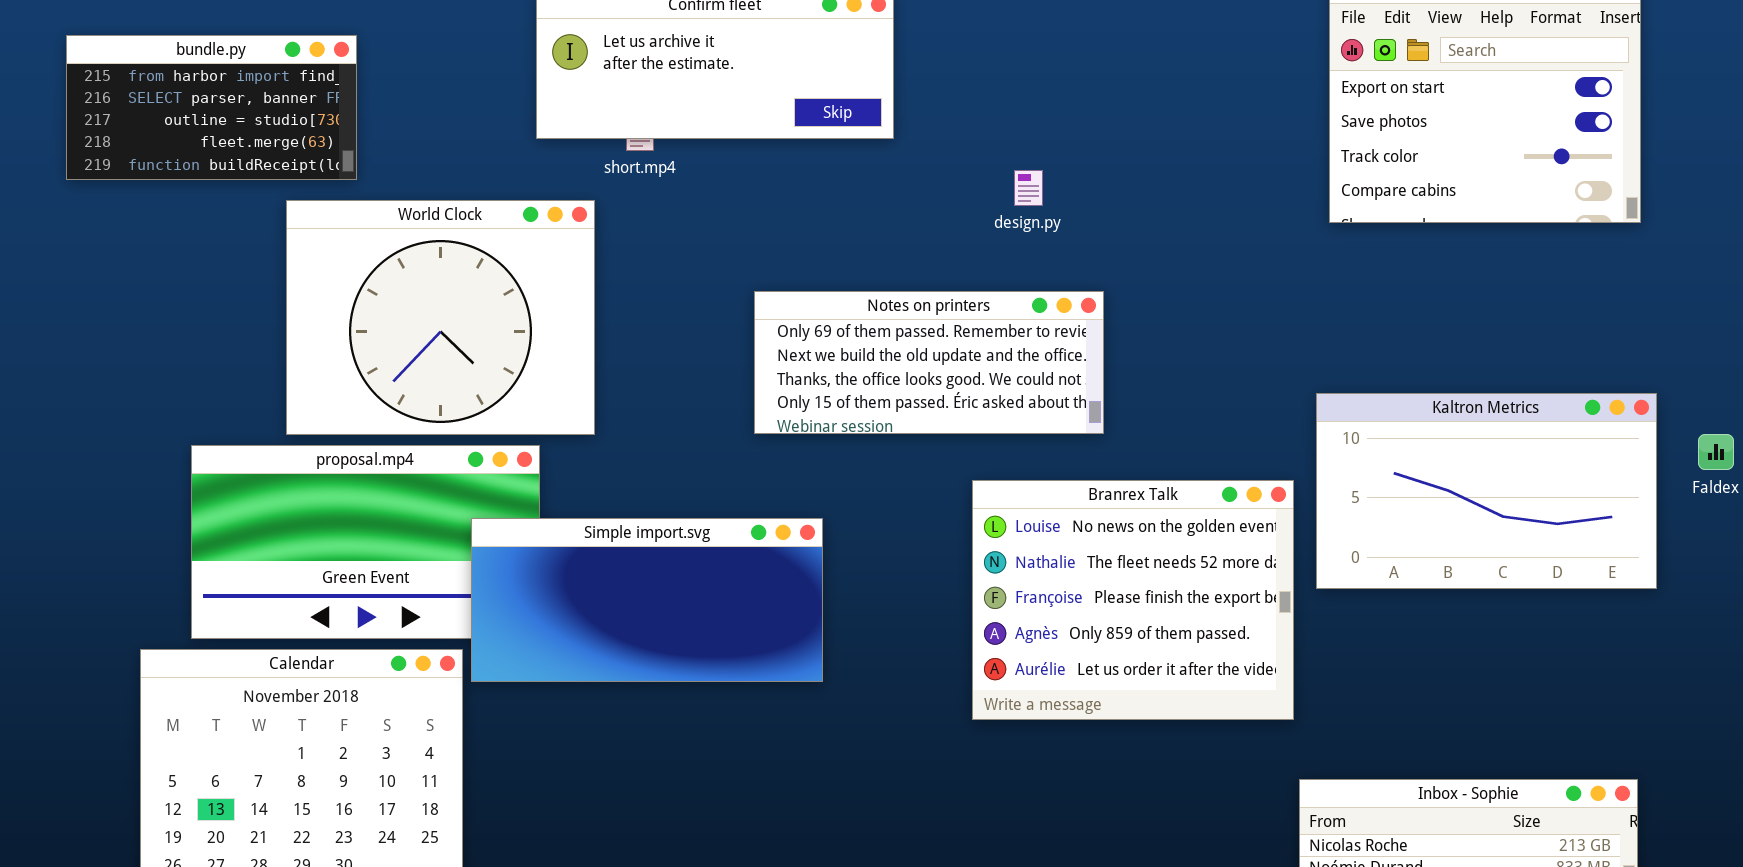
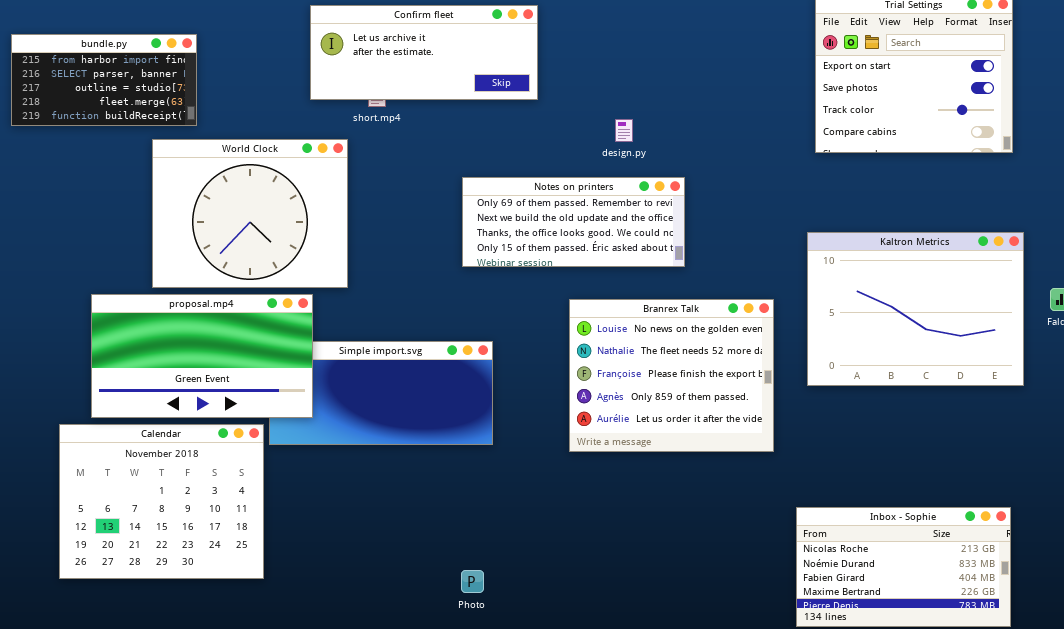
Notes on printers: [754,291,1104,434] -> [462,177,685,267], moved
Kaltron Metrics: [1316,393,1657,589] -> [807,232,1024,386], resized
proposal.mp4: [191,445,540,639] -> [91,294,313,418], raised
Branrex Talk: [972,480,1294,720] -> [569,299,774,452], moved

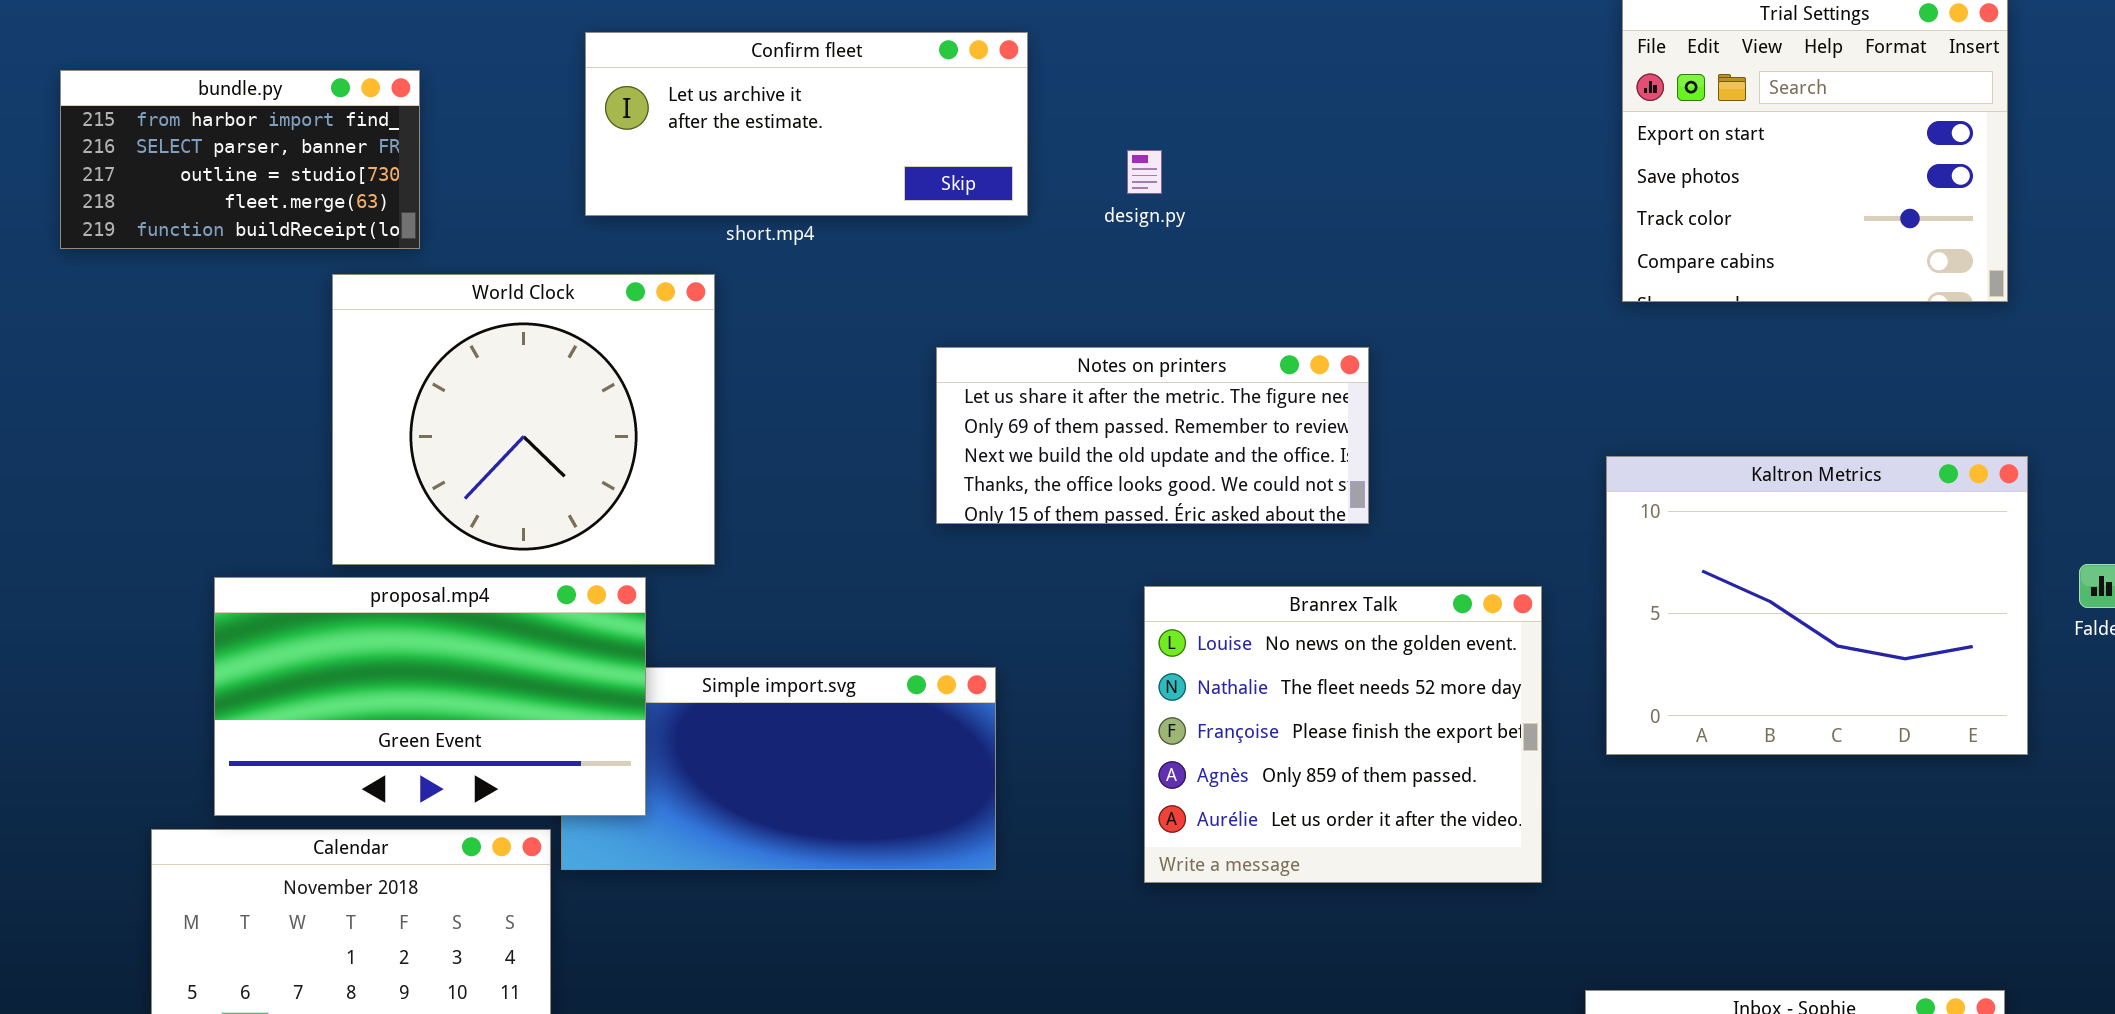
Confirm fleet: [310,5,538,100] -> [585,32,1028,216], moved
design.py: [615,119,633,142] -> [1127,150,1162,194], moved
Notes on printers: [462,177,685,267] -> [936,347,1369,524], scrolled up 1 row

